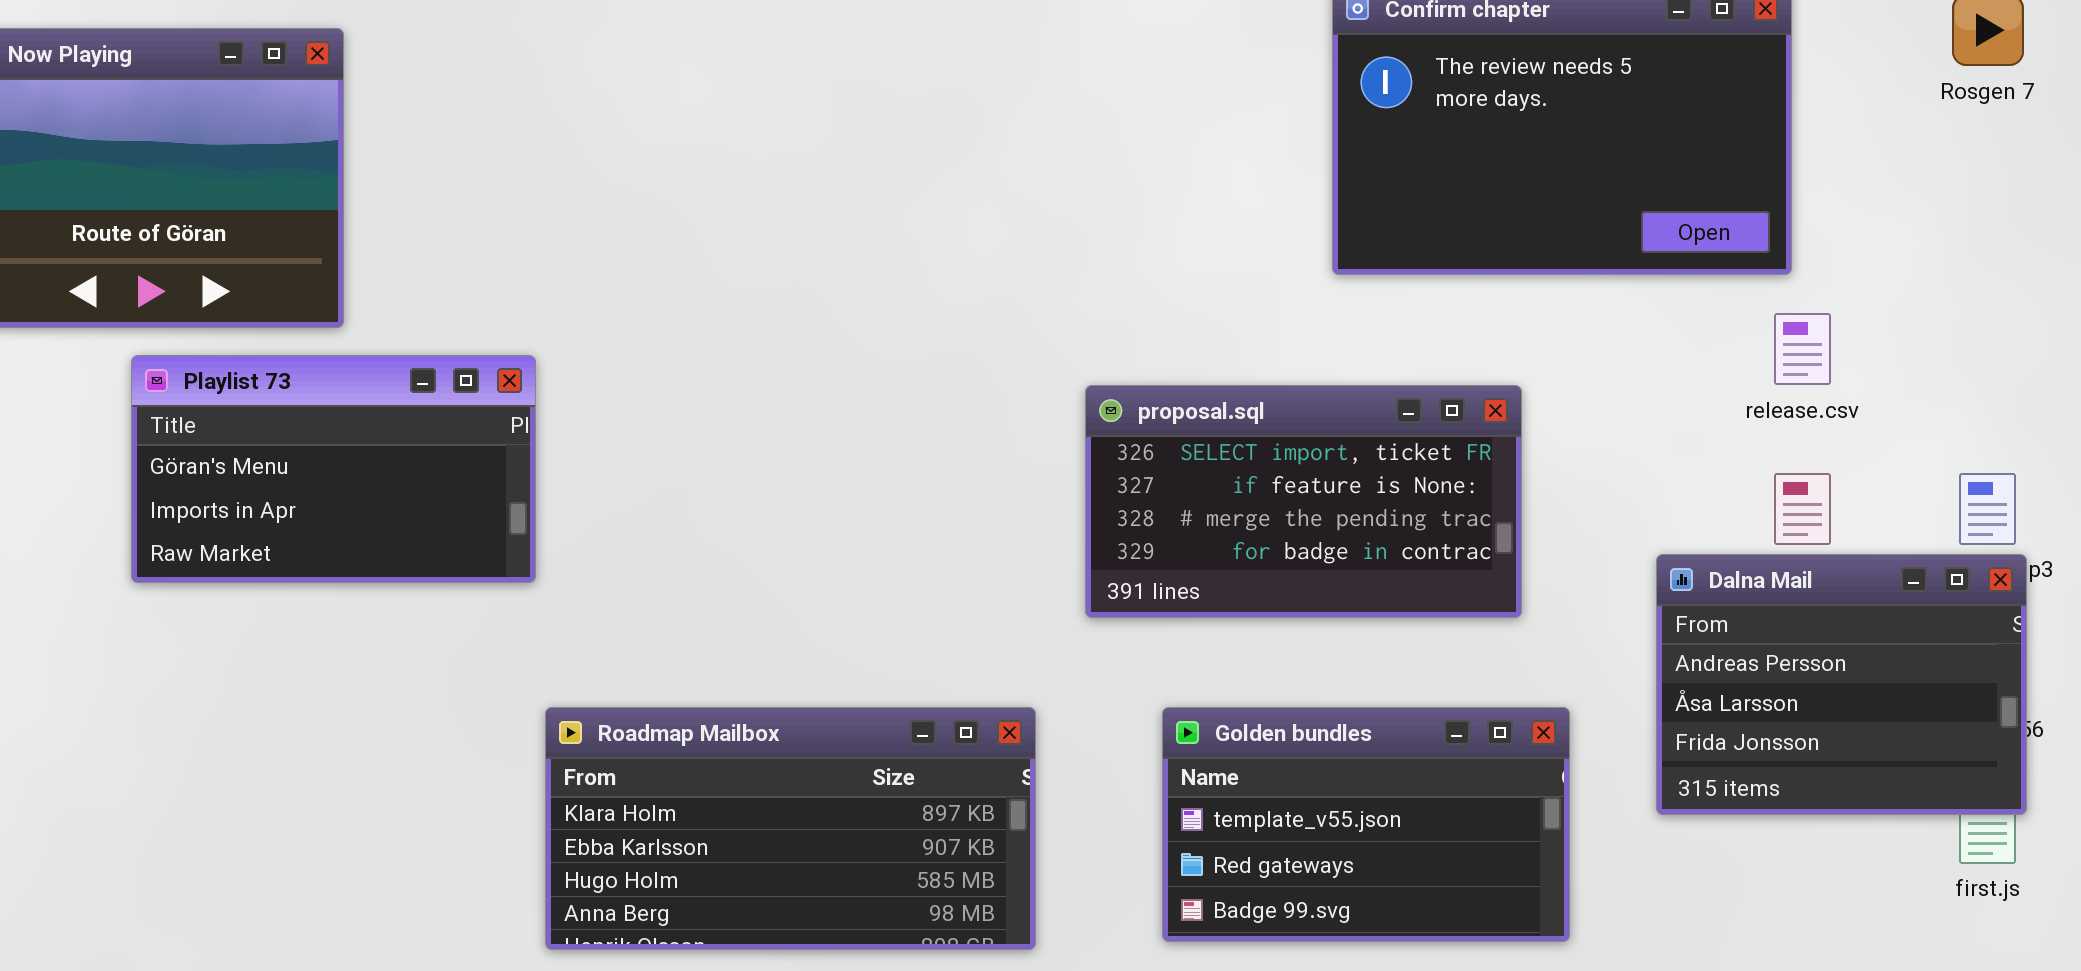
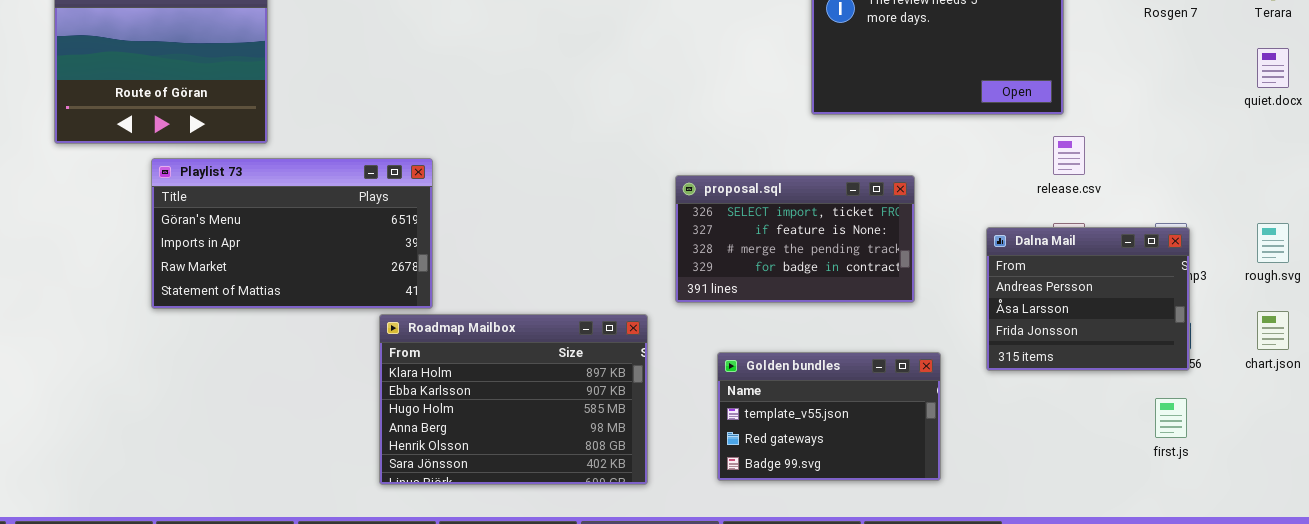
Playlist 73: [131,355,536,583] -> [151,158,433,309], resized
Dalna Mail: [1656,554,2027,815] -> [986,227,1190,371], moved
Roadmap Mailbox: [545,707,1036,950] -> [379,314,648,485], resized

